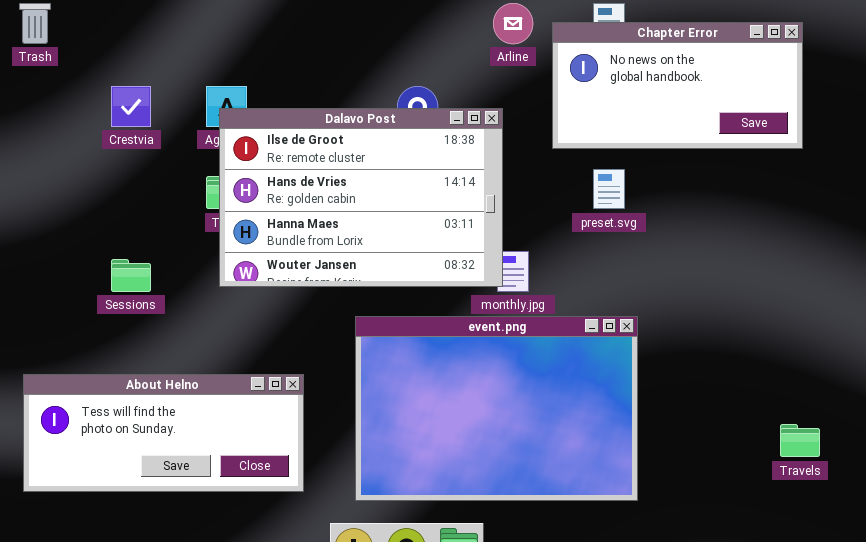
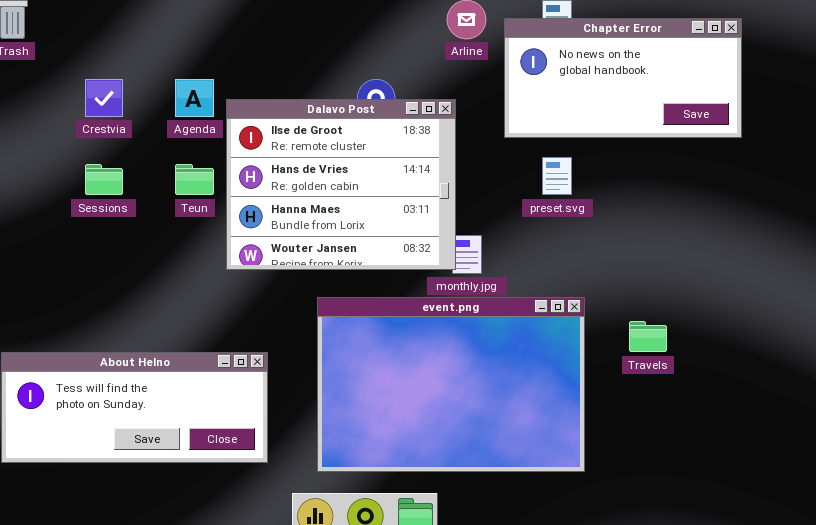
Dalavo Post: [219,108,503,287] -> [226,99,456,270], resized
Sessions: [111,259,151,292] -> [85,164,123,195], moved
Travels: [780,424,820,457] -> [629,321,667,352], moved

